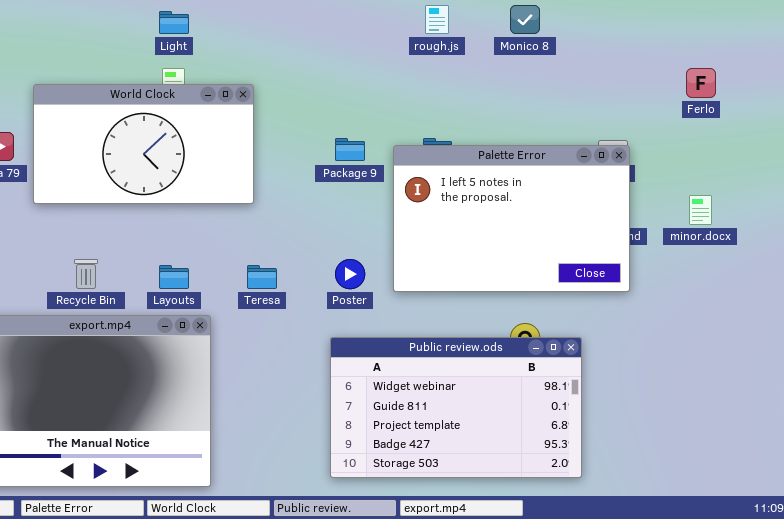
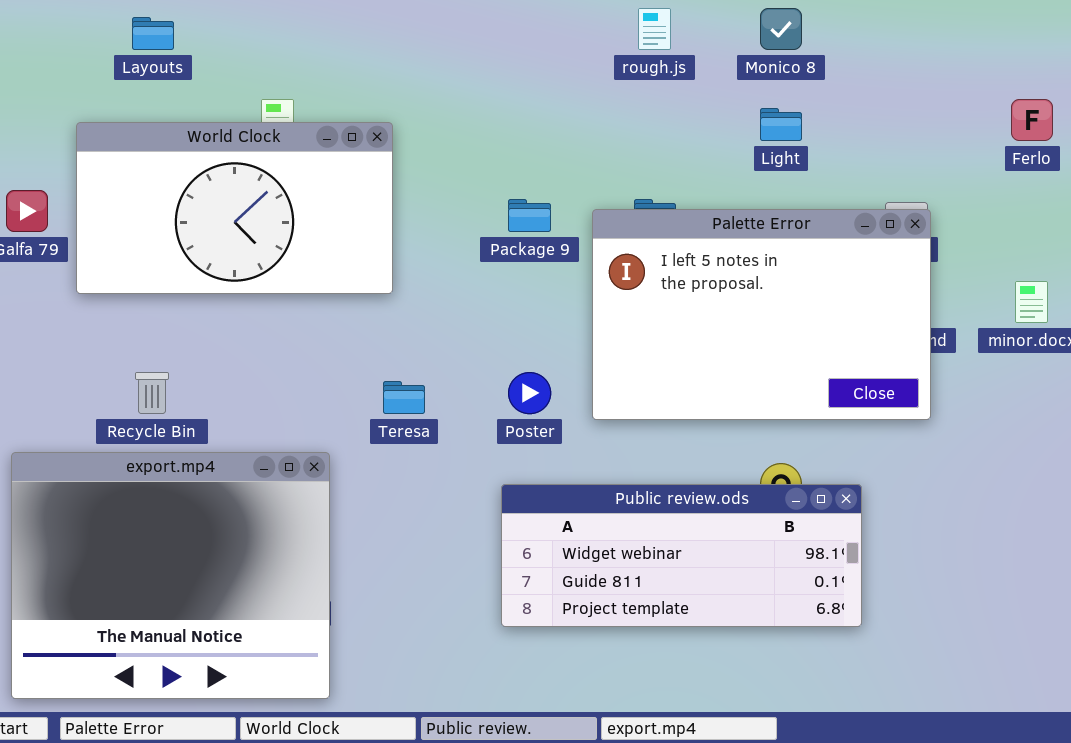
Light: [159,11,189,34] -> [760,108,802,141], moved
Layouts: [159,265,189,289] -> [132,17,174,50], moved
Public review.ods: [330,337,582,478] -> [501,484,862,627], resized

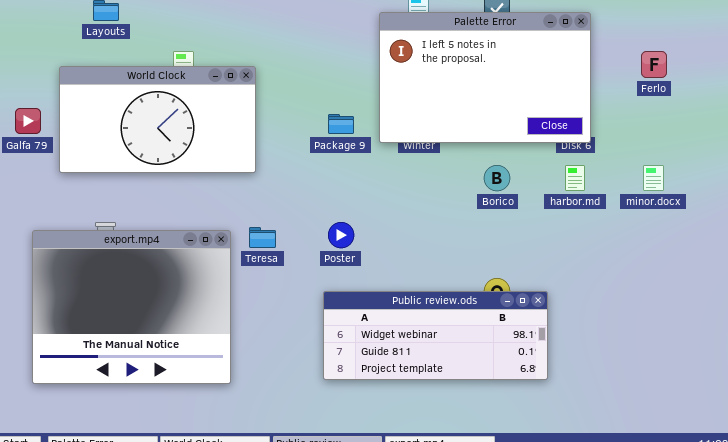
Palette Error: [592,209,931,420] -> [379,12,591,143], moved
export.mp4: [11,452,330,699] -> [32,230,231,384], moved

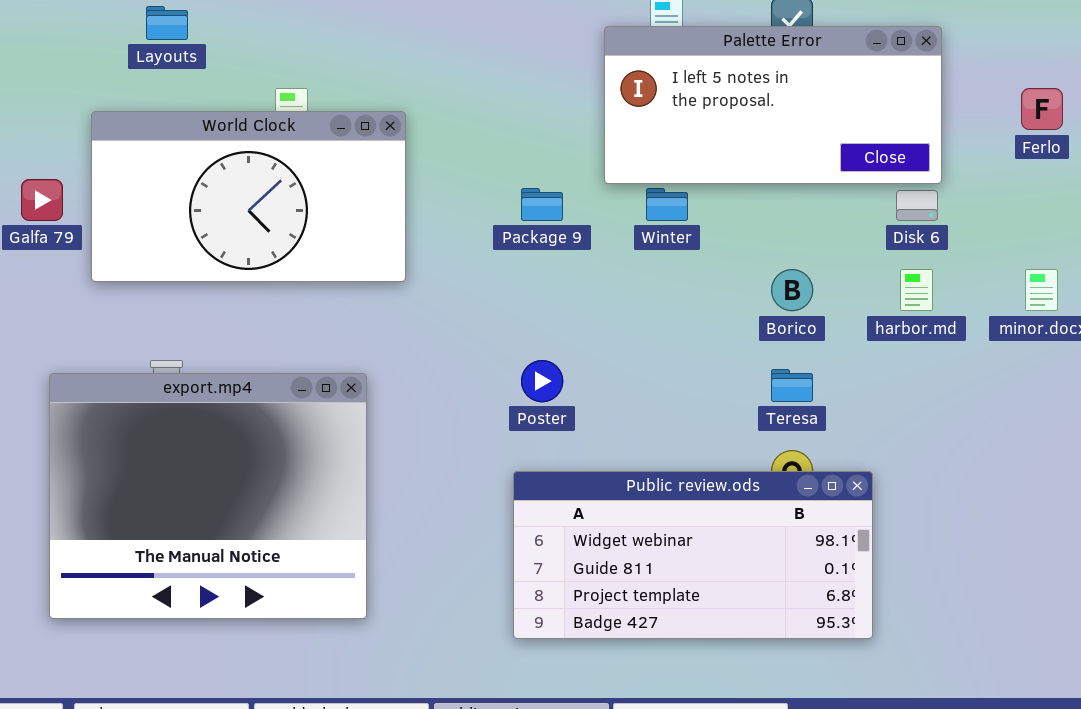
Palette Error: [379,12,591,143] -> [604,26,942,184], resized
Teresa: [249,227,276,248] -> [771,369,813,402], moved
Public review.ods: [323,291,548,380] -> [513,471,873,639], resized

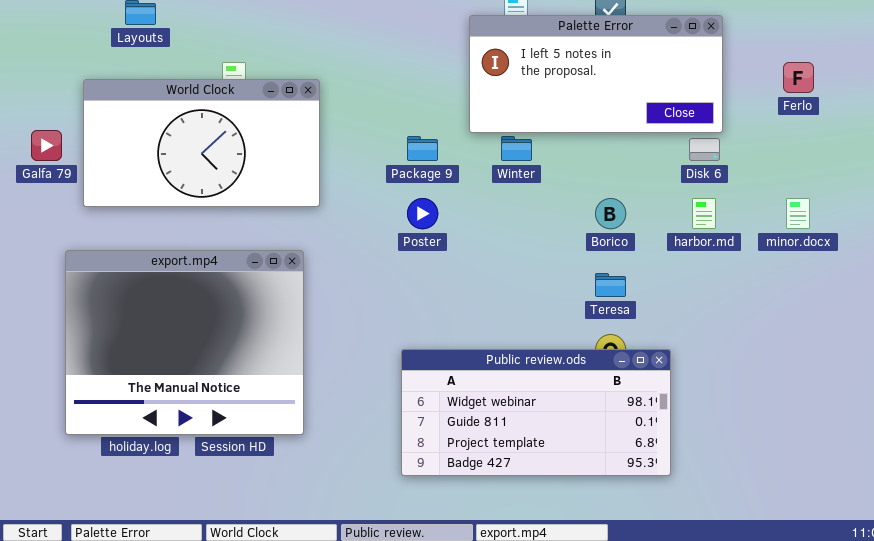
Poster: [521,360,563,402] -> [407,198,438,229], moved
export.mp4: [49,373,367,619] -> [65,250,304,435], moved

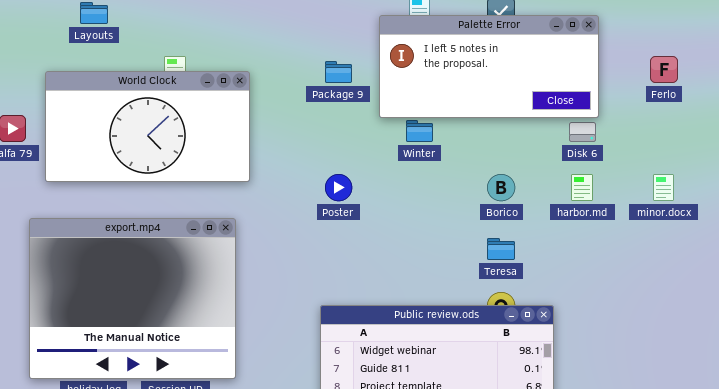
Package 9: [407,136,438,161] -> [325,61,352,83], moved

